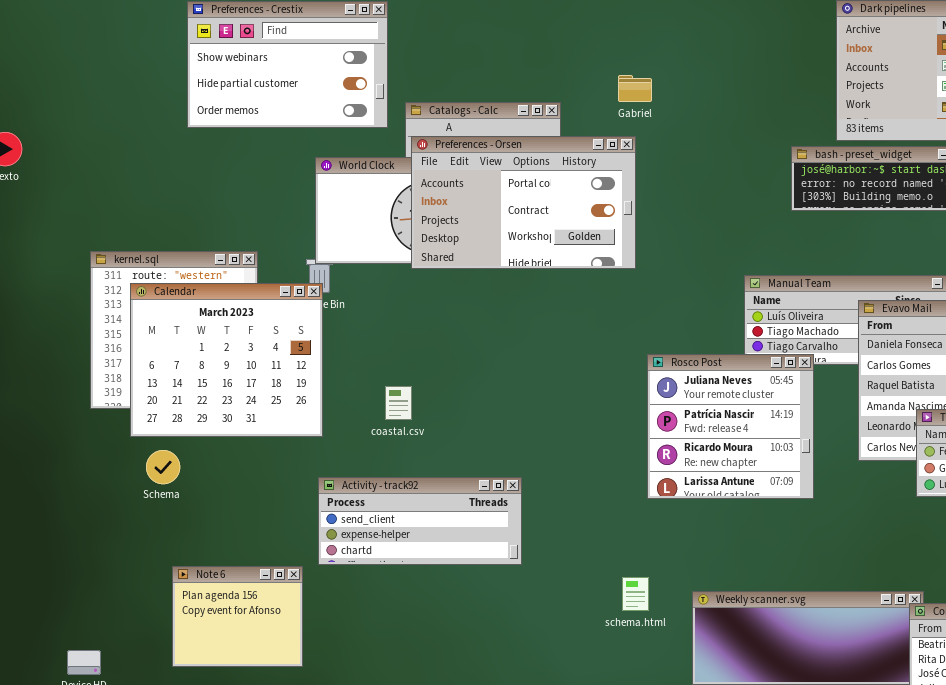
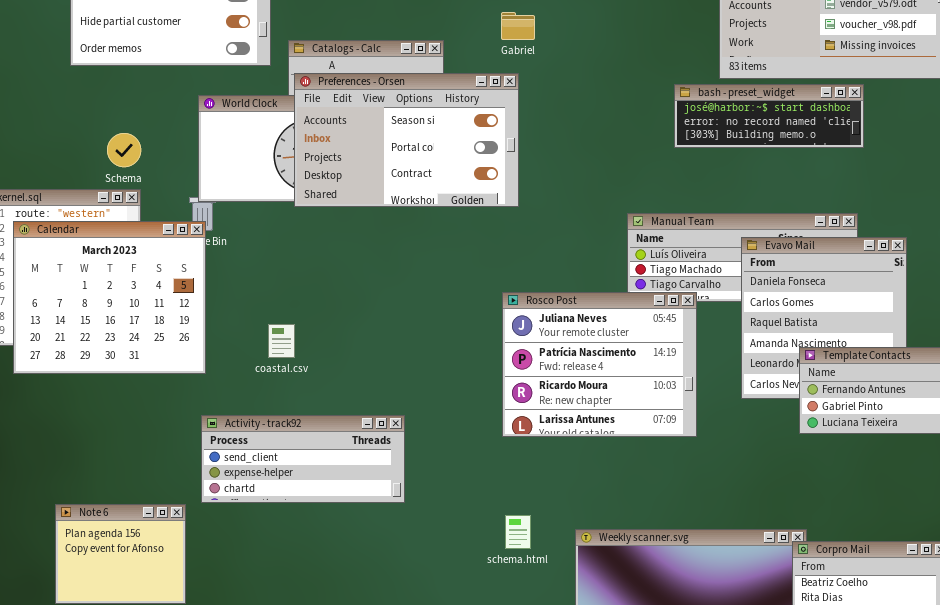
Preferences - Orsen: [411,136,636,269] -> [294,73,519,207], scrolled up 1 row
Rosco Post: [647,354,814,499] -> [502,292,697,437], resized
Schema: [146,450,180,484] -> [107,133,141,167], moved

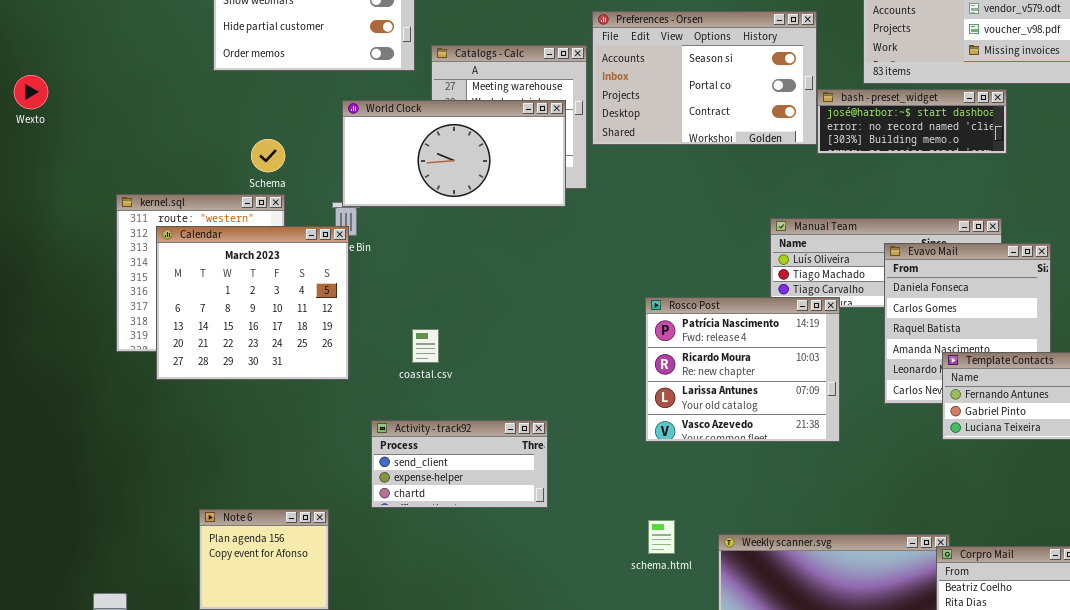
Preferences - Orsen: [294,73,519,207] -> [592,11,817,145], moved
Rosco Post: [502,292,697,437] -> [645,297,840,442], scrolled down 1 row
Activity - track92: [201,415,405,503] -> [371,420,548,508], resized

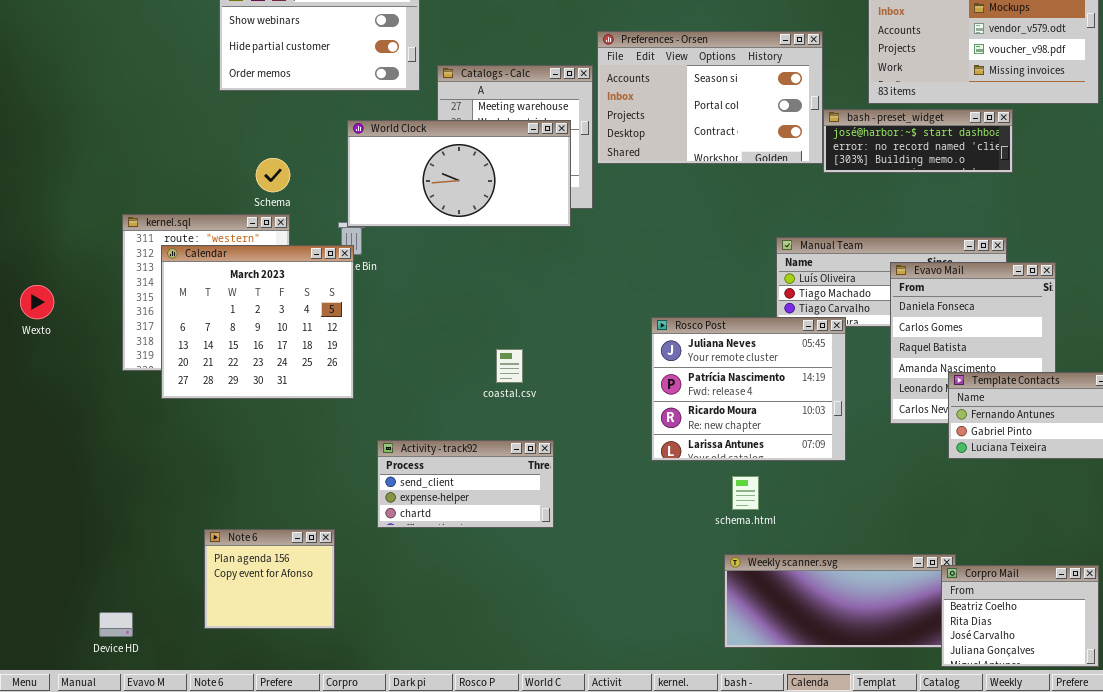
Wexto: [14,75,48,109] -> [20,285,54,319], moved
Rosco Post: [645,297,840,442] -> [651,317,846,461], scrolled up 1 row
coastal.csv: [412,329,439,363] -> [496,349,523,383], moved
schema.html: [648,520,675,554] -> [732,476,759,510], moved

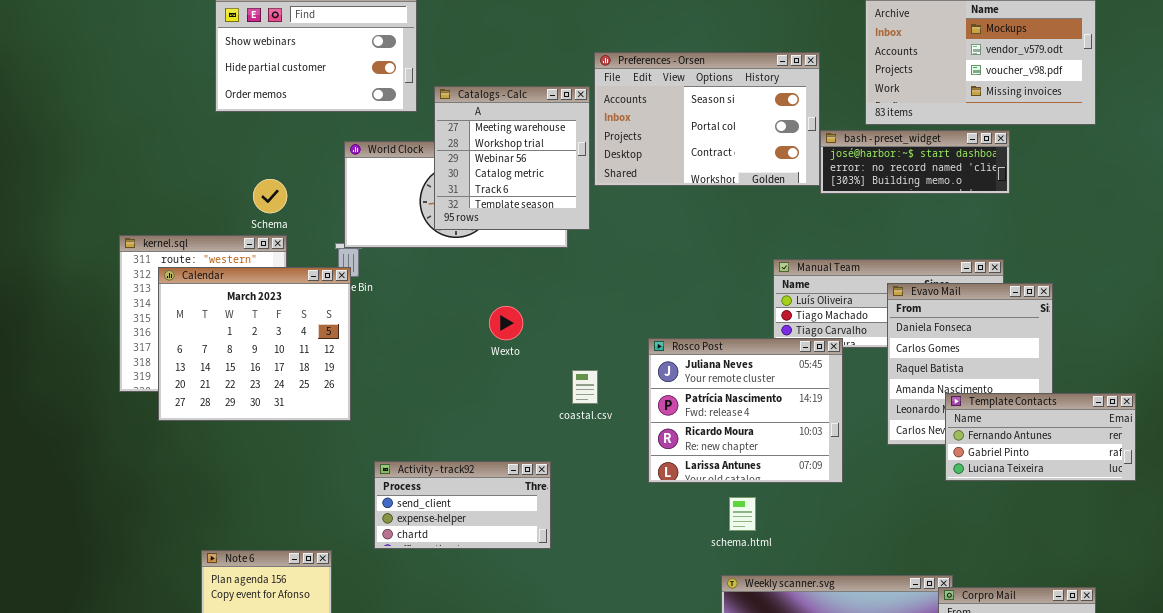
Catalogs - Calc: [437,65,593,209] -> [434,86,590,230], raised
Wexto: [20,285,54,319] -> [489,306,523,340], moved
coastal.csv: [496,349,523,383] -> [572,370,598,404], moved

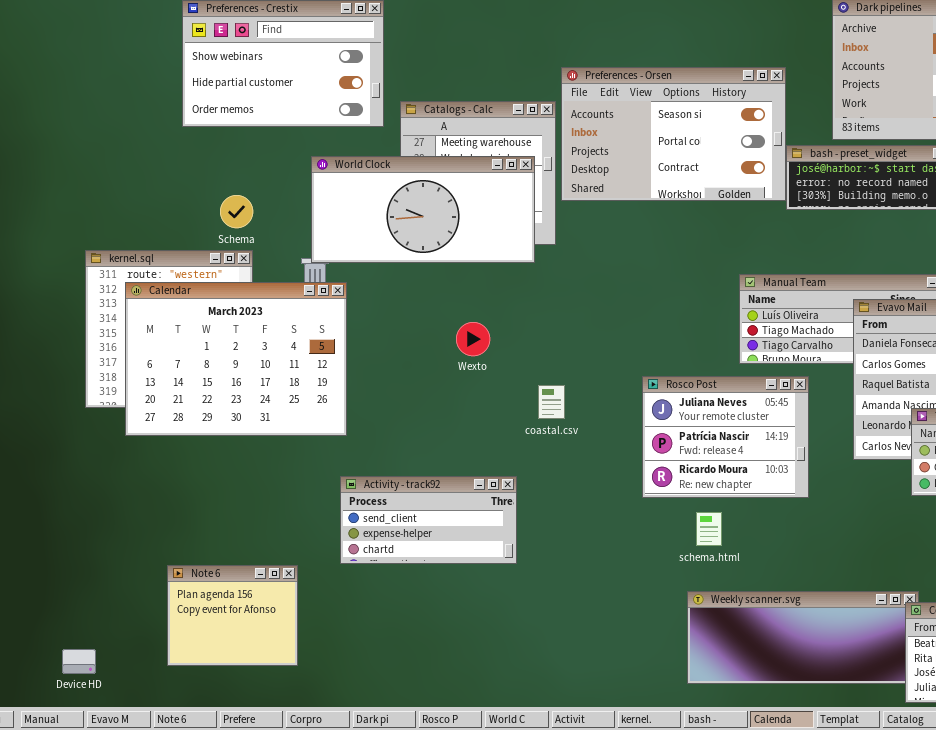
World Clock: [344,141,568,248] -> [311,156,535,263], raised
Calendar: [158,267,351,421] -> [125,282,347,436], resized
Rosco Post: [648,338,843,483] -> [642,376,809,498], resized

